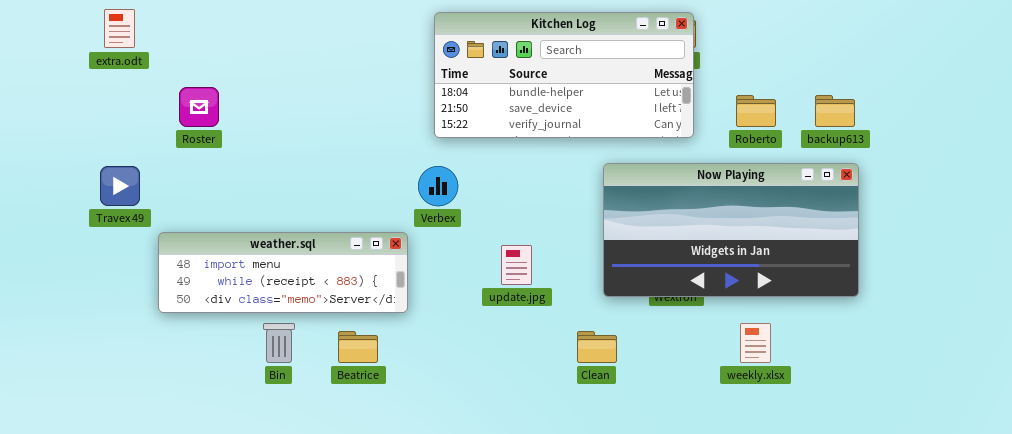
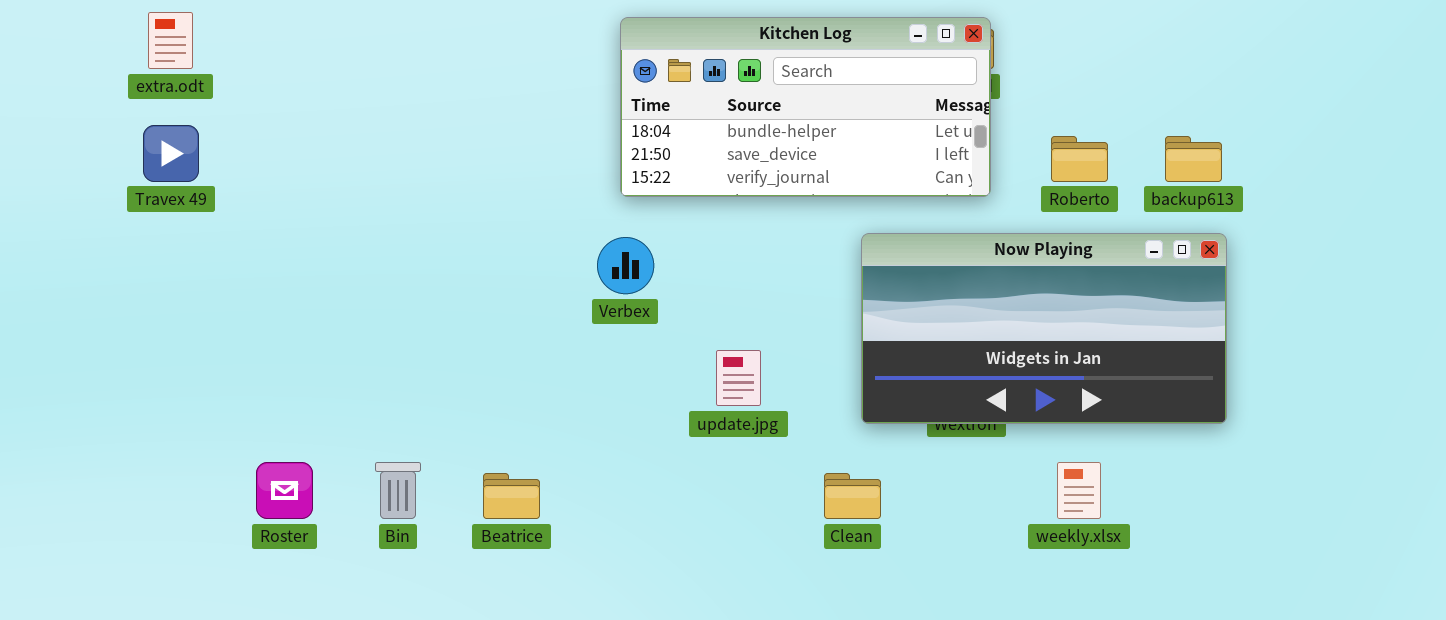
Roster: [179,87,219,127] -> [256,462,313,519], moved
Travex 49: [100,166,140,206] -> [143,125,199,182], moved
weather.sql: [158,232,408,313] -> none, closed

